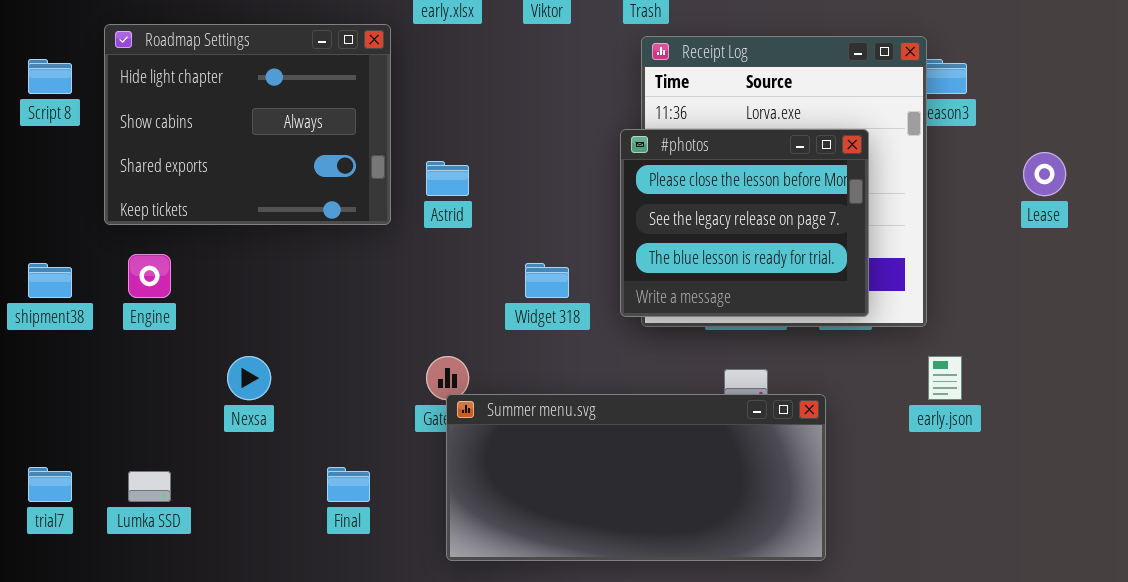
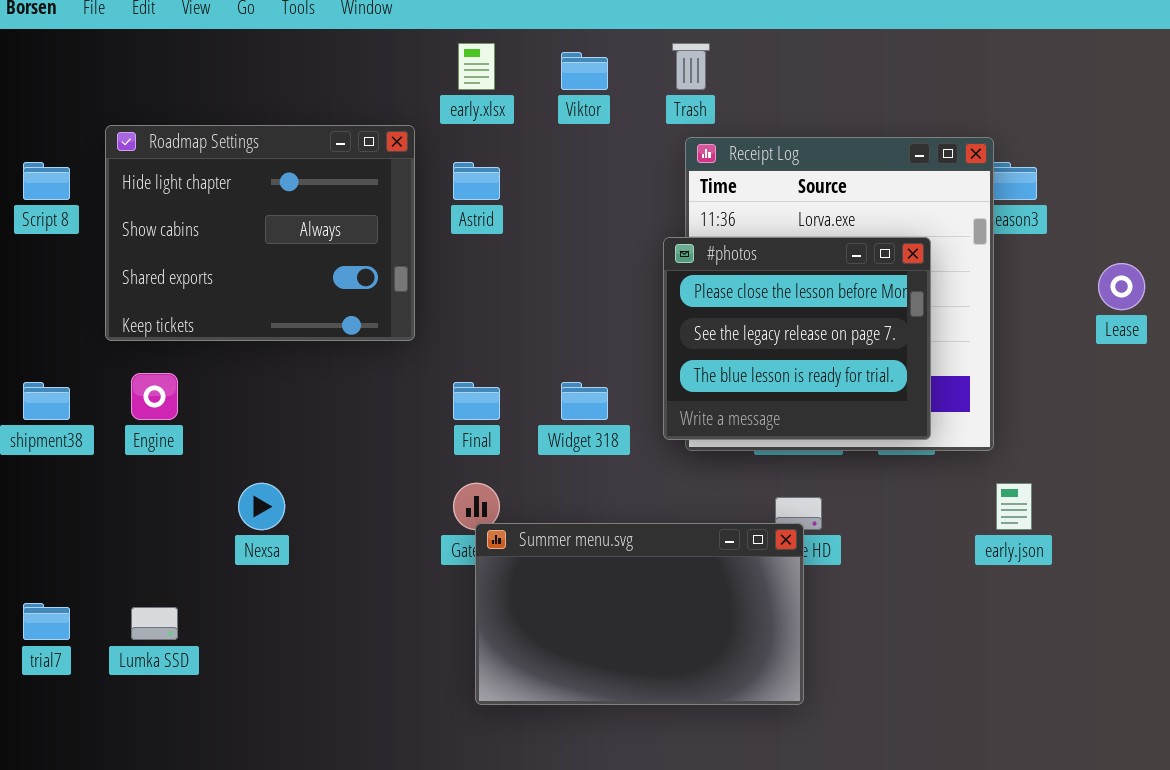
Astrid: [426,161,469,196] -> [453,162,500,200], moved
Summer menu.svg: [446,394,826,561] -> [475,523,804,705], resized
Final: [327,467,370,502] -> [453,382,500,420], moved

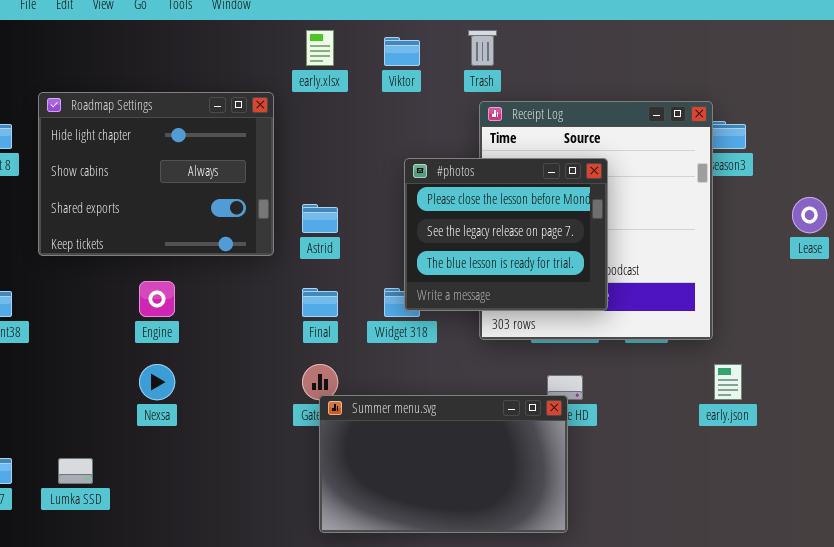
Astrid: [453,162,500,200] -> [302,204,338,233], moved
#photos: [663,237,931,440] -> [404,158,608,311], moved
Engine: [131,373,178,420] -> [139,281,175,317], moved

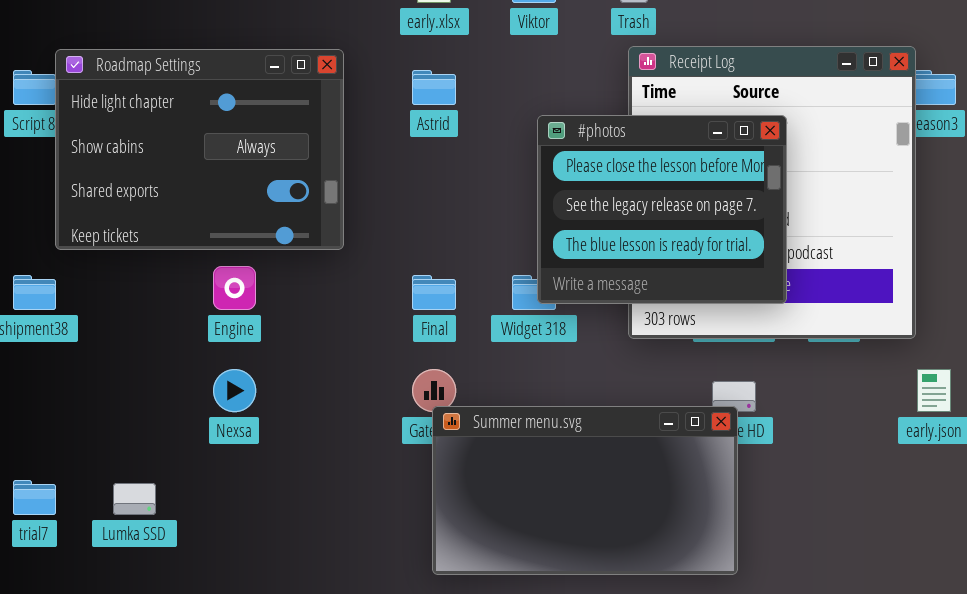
Roadmap Settings: [38,92,274,256] -> [55,49,344,250], moved
Astrid: [302,204,338,233] -> [412,70,456,105], moved

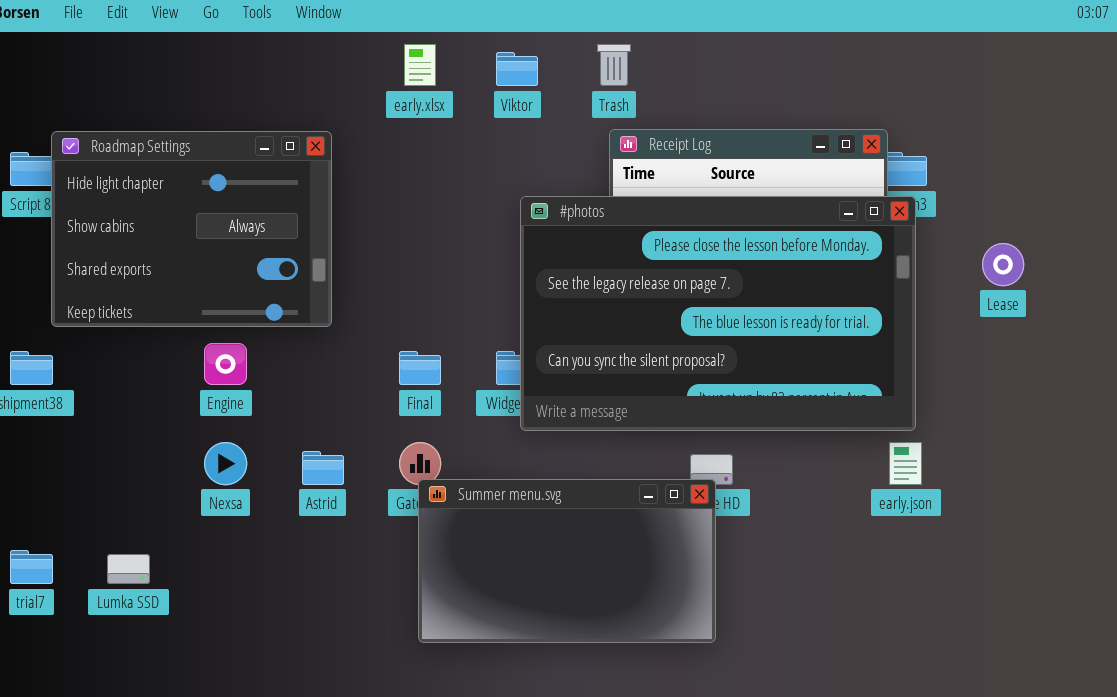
Astrid: [412,70,456,105] -> [302,451,344,485], moved
#photos: [537,115,787,304] -> [520,196,916,431], resized

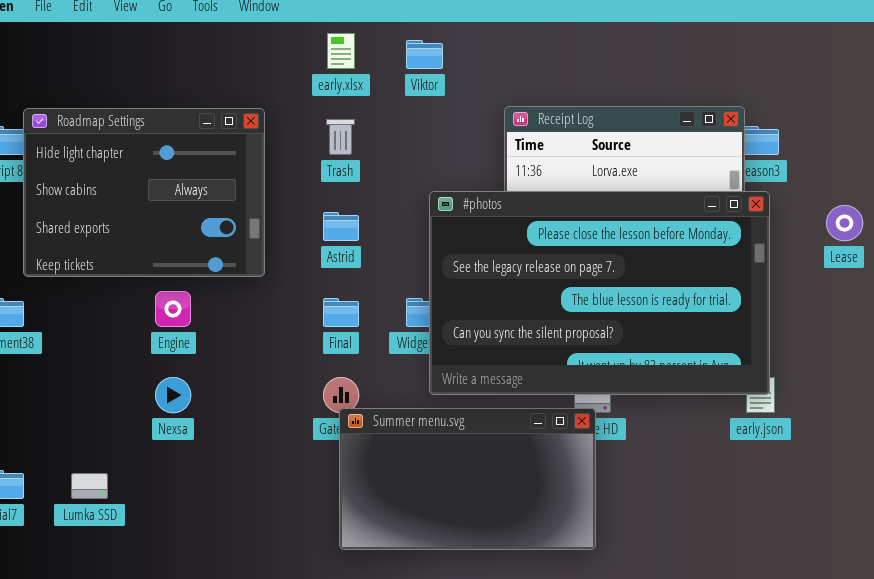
Trash: [597,44,631,86] -> [326,119,355,155], moved
#photos: [520,196,916,431] -> [429,191,770,395], moved
Astrid: [302,451,344,485] -> [323,212,359,241], moved

